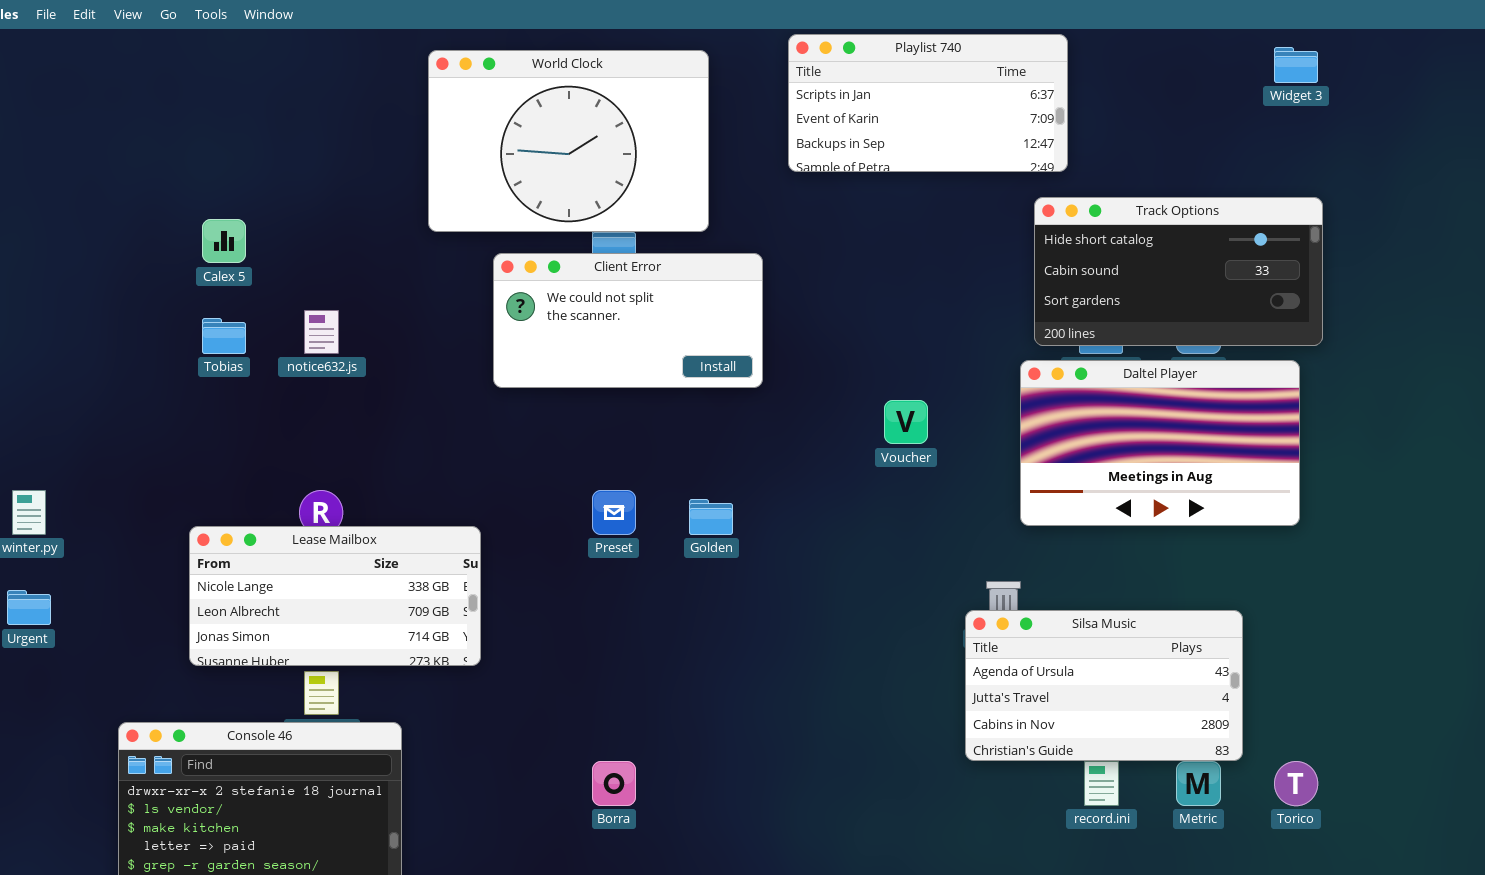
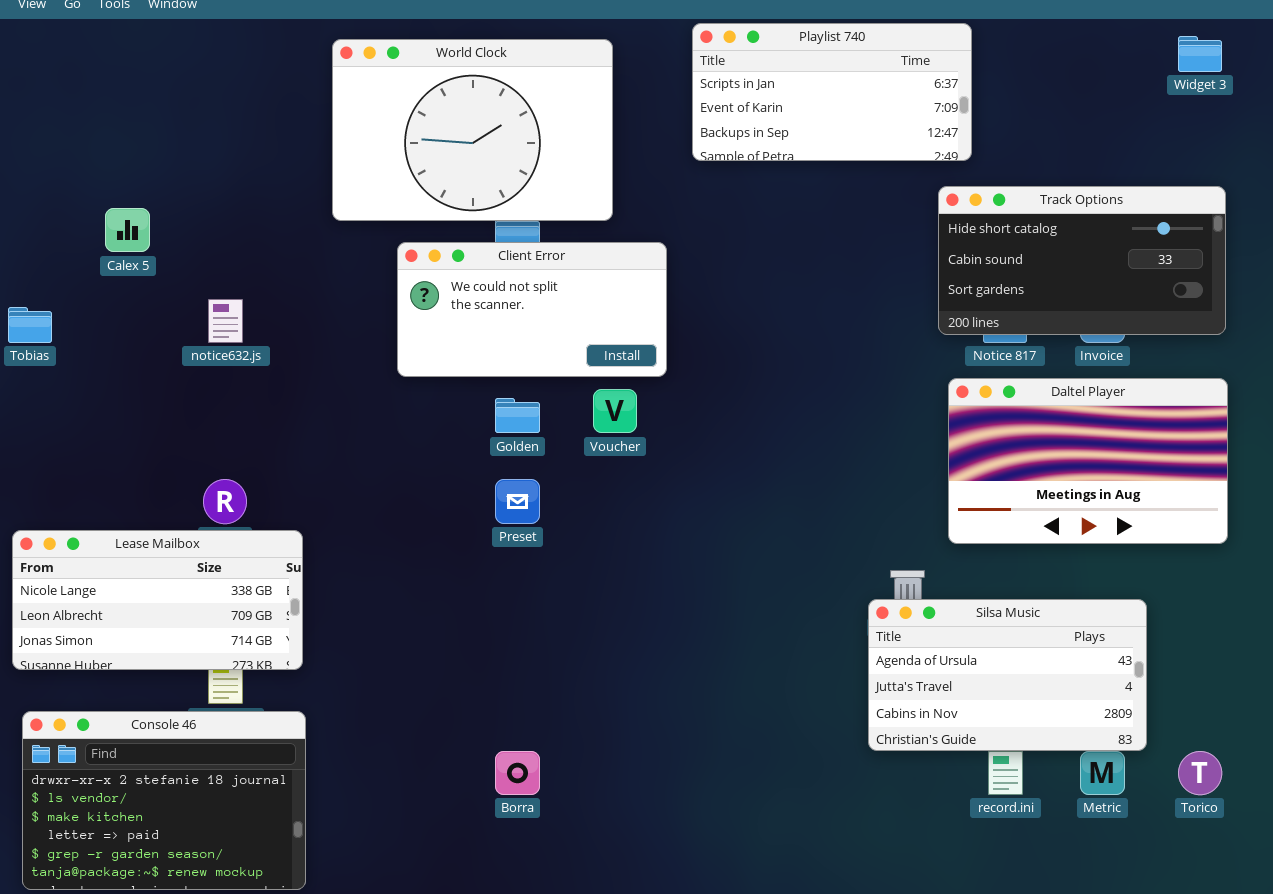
Tobias: [202,318,246,354] -> [8,307,52,343], moved
Daltel Player: [1020,360,1300,526] -> [948,378,1228,544], moved
Voucher: [884,400,928,444] -> [593,389,637,433], moved
Golden: [689,499,733,535] -> [495,398,540,433], moved
Lease Mailbox: [189,526,481,666] -> [12,530,303,670], moved

